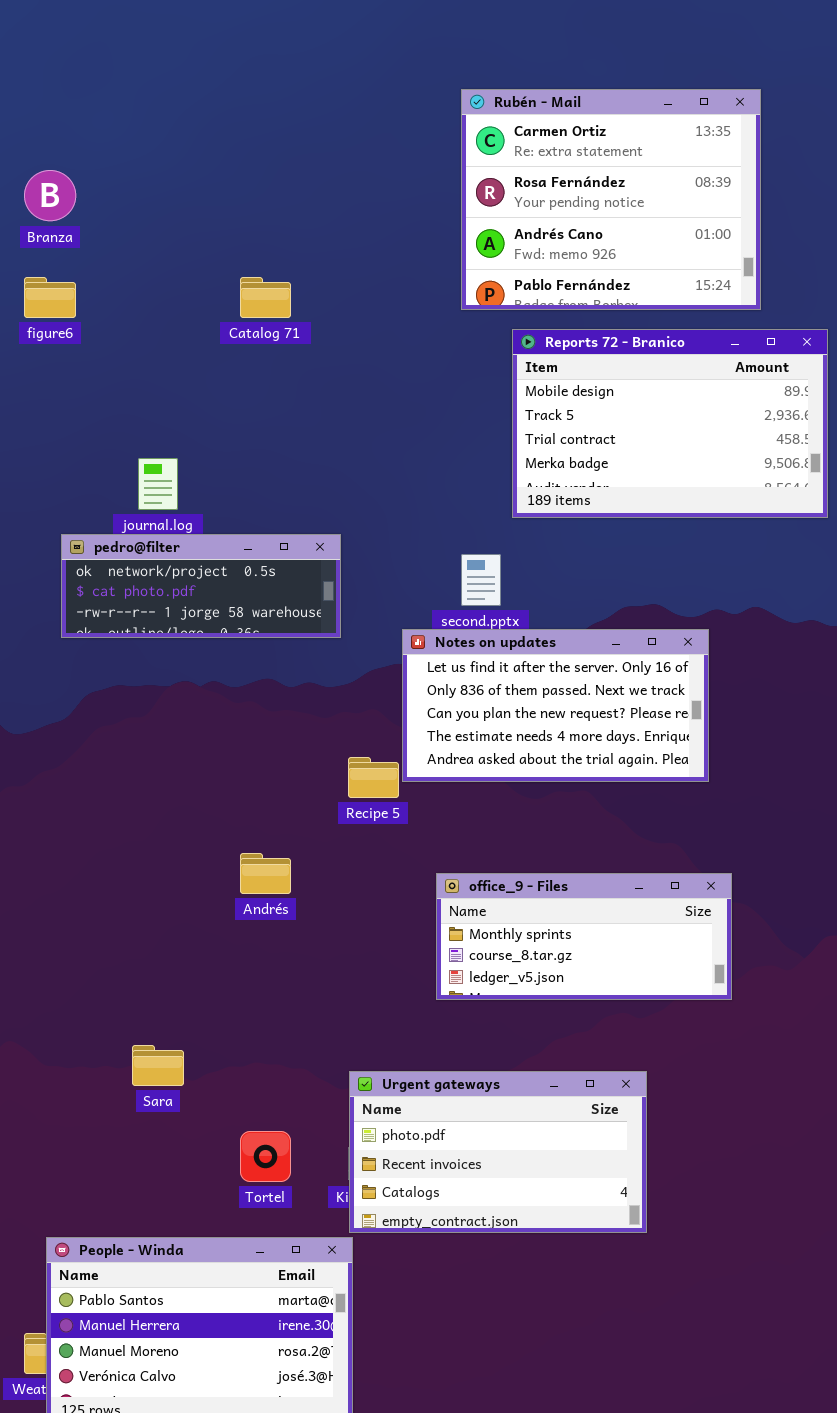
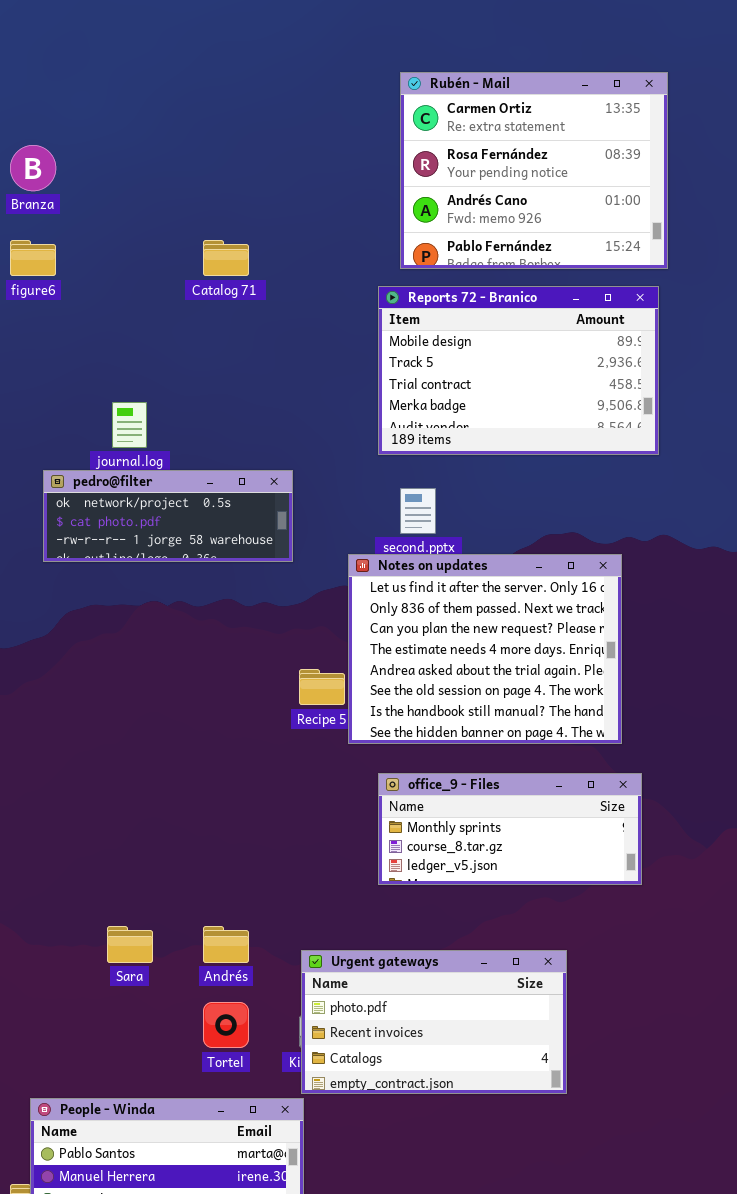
Reports 72 - Branico: [512,329,828,518] -> [378,286,659,455], moved
Notes on updates: [402,629,709,782] -> [348,554,622,744], resized
Andrés: [240,853,291,894] -> [203,926,249,963], moved

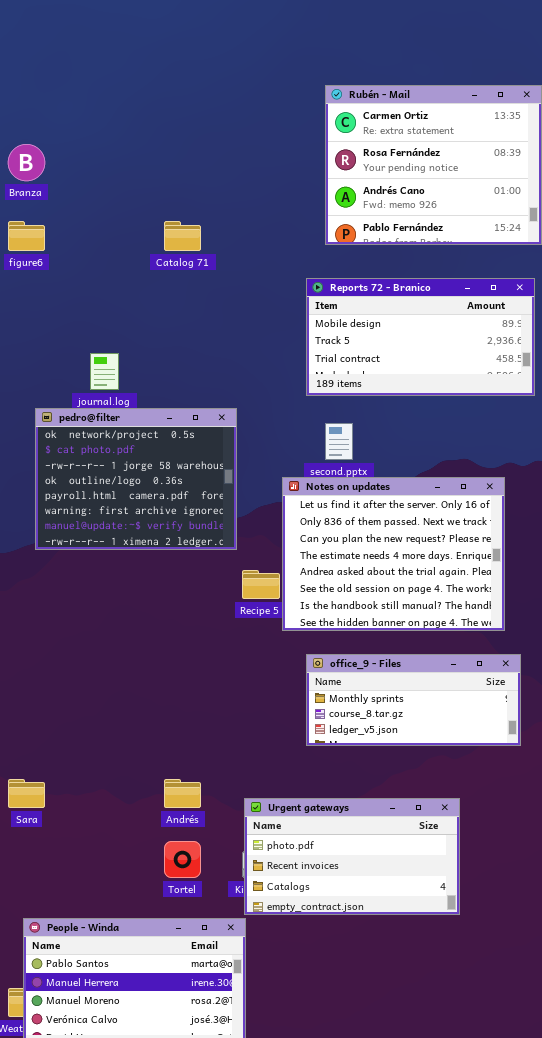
Reports 72 - Branico: [378,286,659,455] -> [306,278,535,396], resized
pedro@filter: [43,470,293,562] -> [35,408,237,550], resized
Sara: [107,926,153,963] -> [8,779,45,808], moved

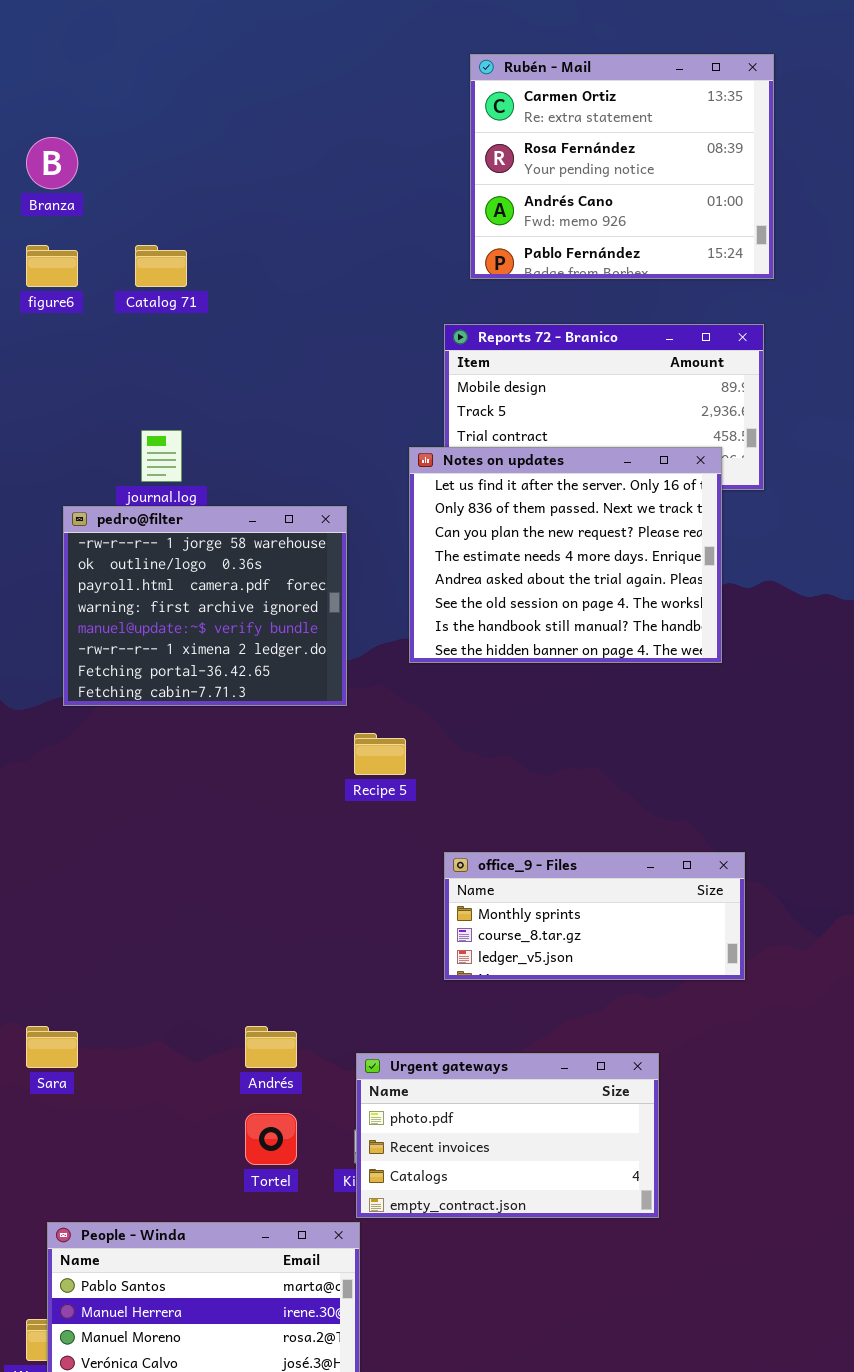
Catalog 71: [164,221,201,251] -> [135,245,187,287], moved
pedro@filter: [35,408,237,550] -> [63,506,347,706], scrolled down 2 rows
Notes on updates: [282,477,505,631] -> [409,447,722,663], moved

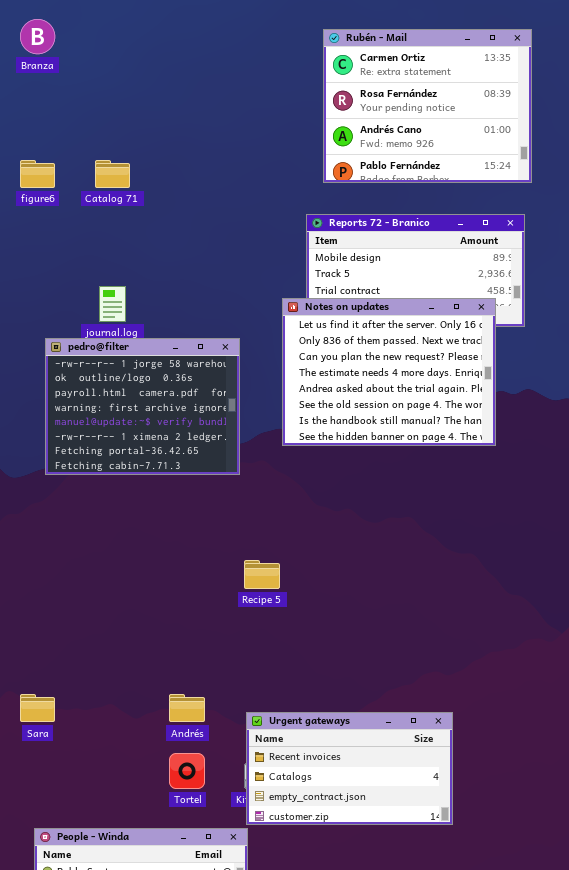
Branza: [26,137,78,189] -> [20,19,55,54], moved
Recipe 5: [354,733,406,775] -> [244,560,280,589], moved
office_9 - Files: [444,852,745,980] -> none, closed
Urgent gateways: [356,1053,659,1218] -> [246,712,453,825], scrolled down 1 row

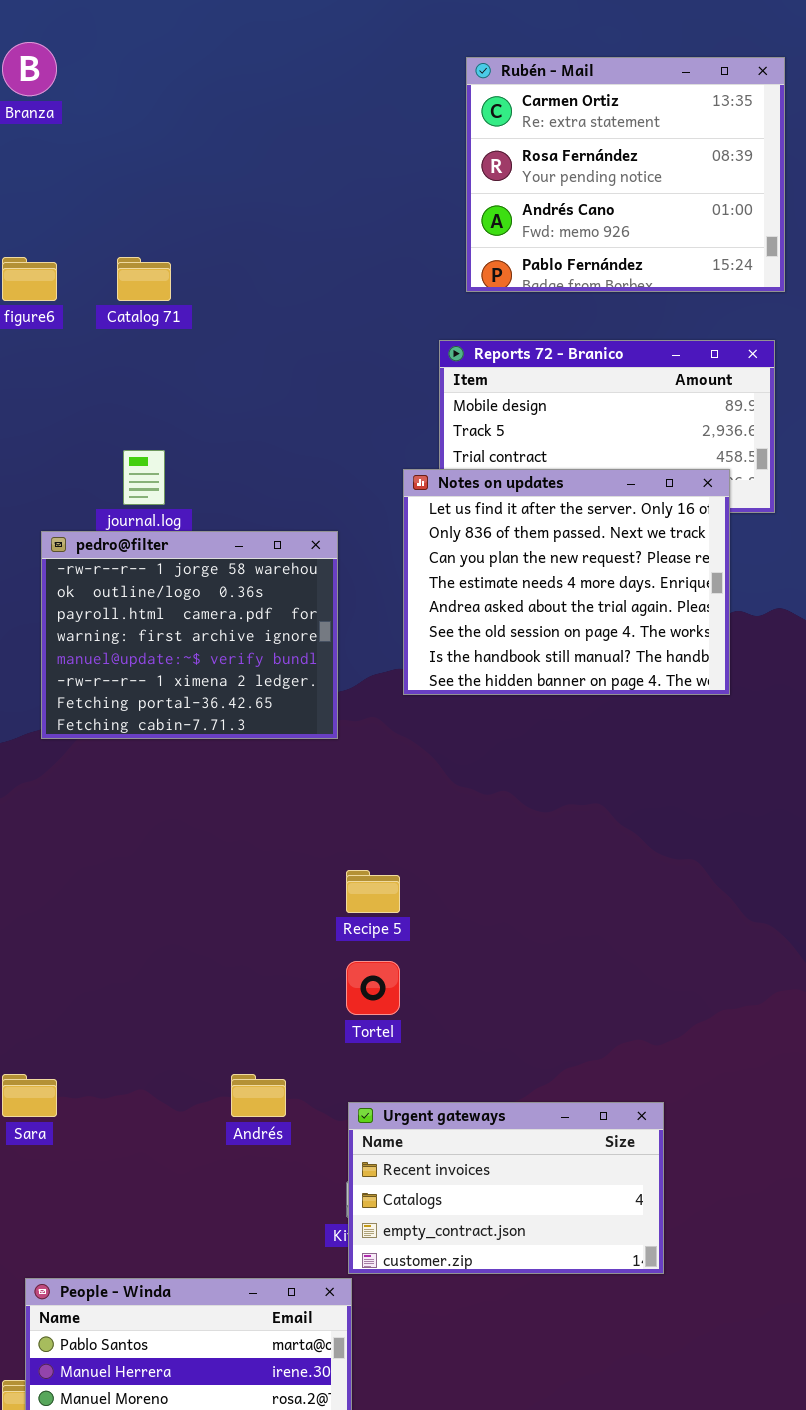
Tortel: [169,753,205,789] -> [346,961,400,1015], moved

